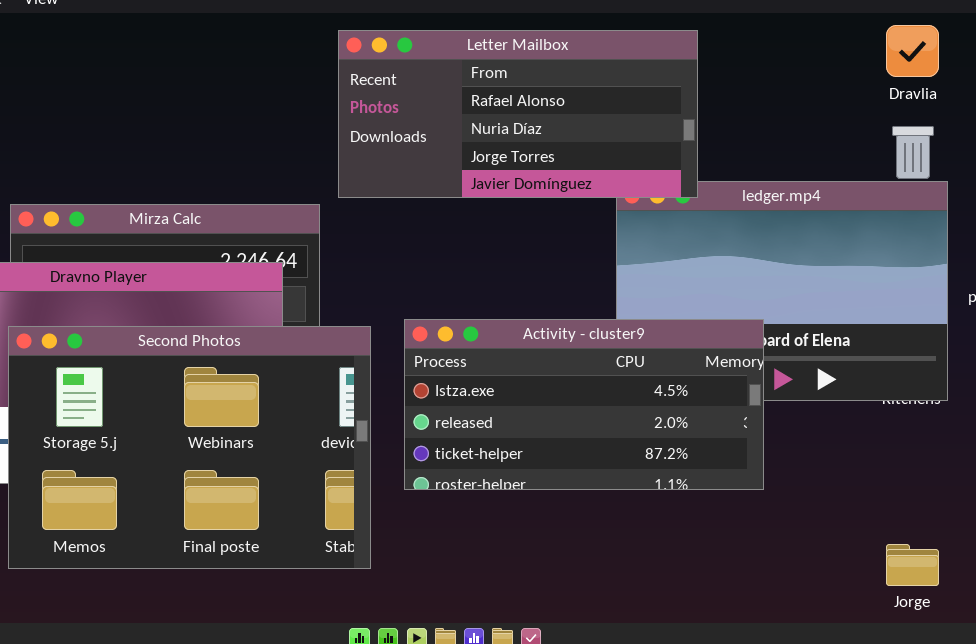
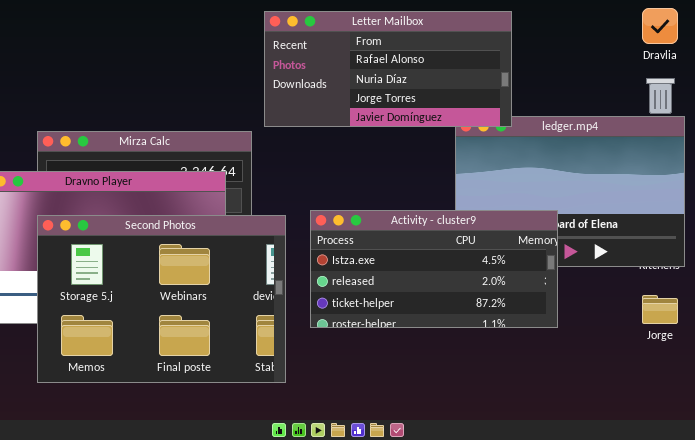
Jorge: [886,544,939,586] -> [642,295,678,324], moved

